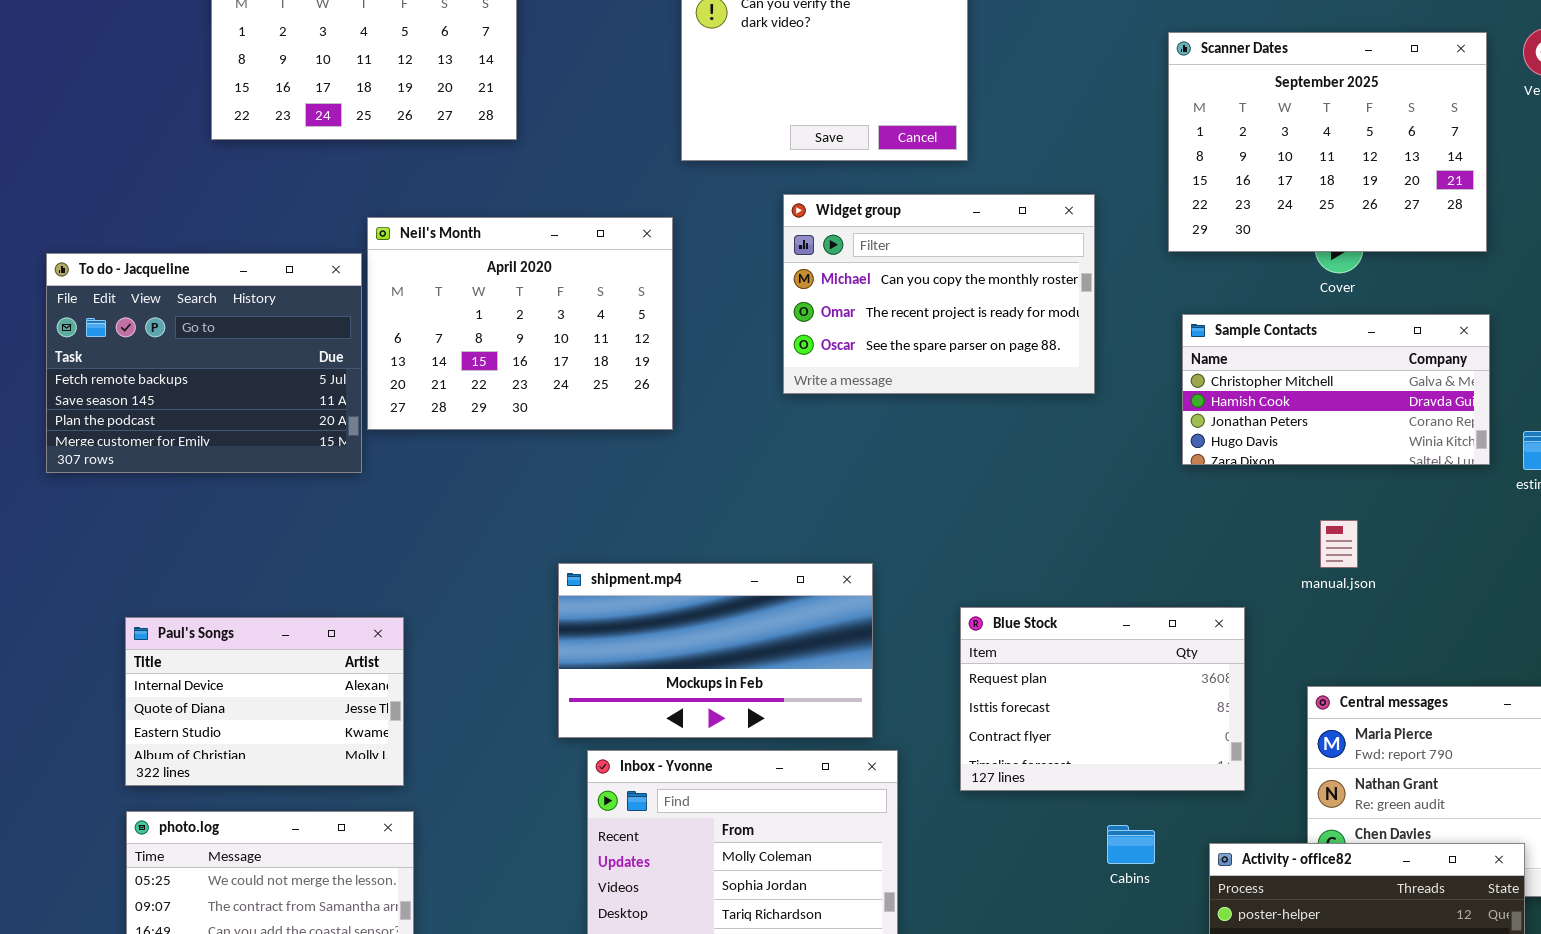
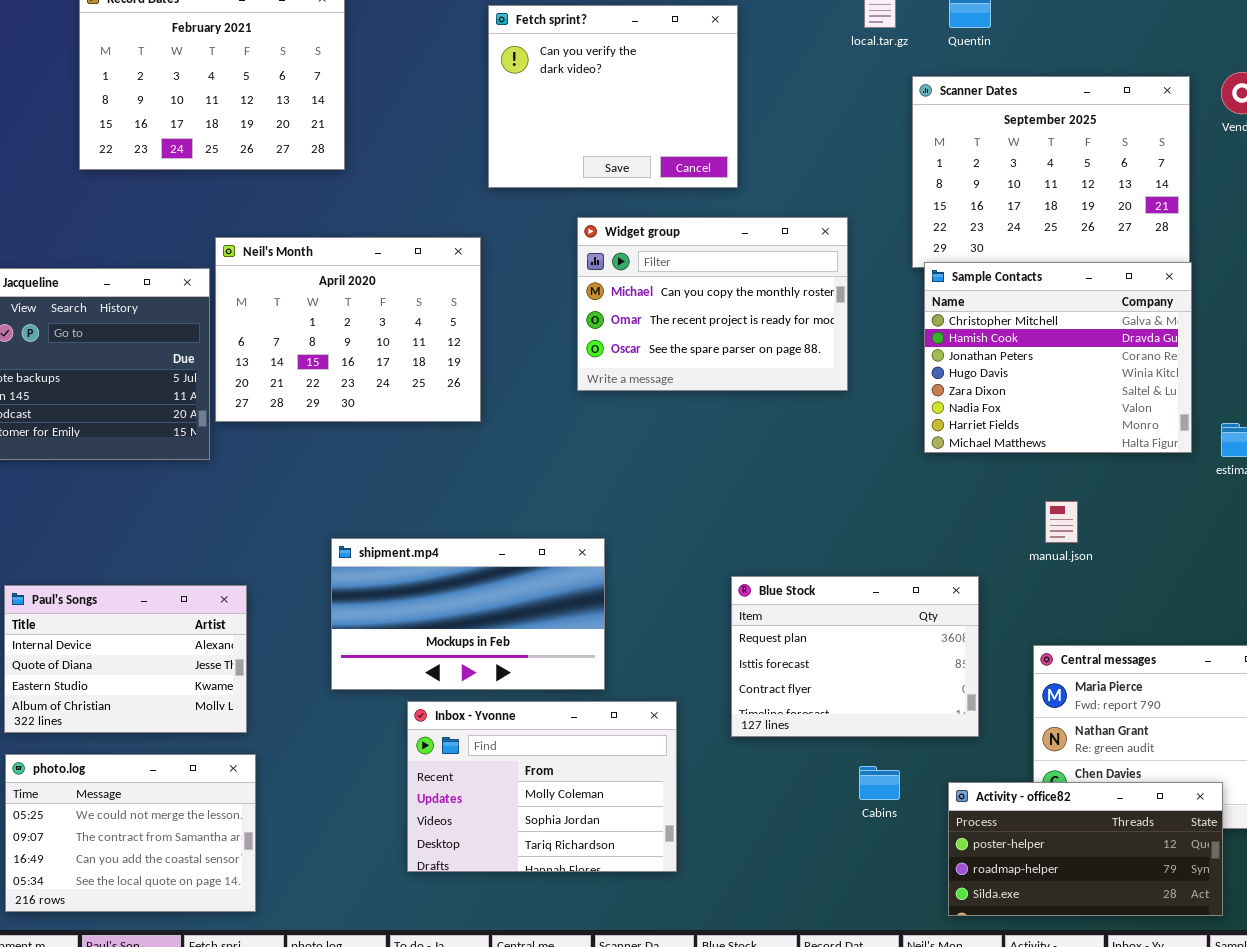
Sample Contacts: [1182,314,1490,465] -> [924,262,1192,453], resized
shipment.mp4: [558,563,873,738] -> [331,538,605,690], moved

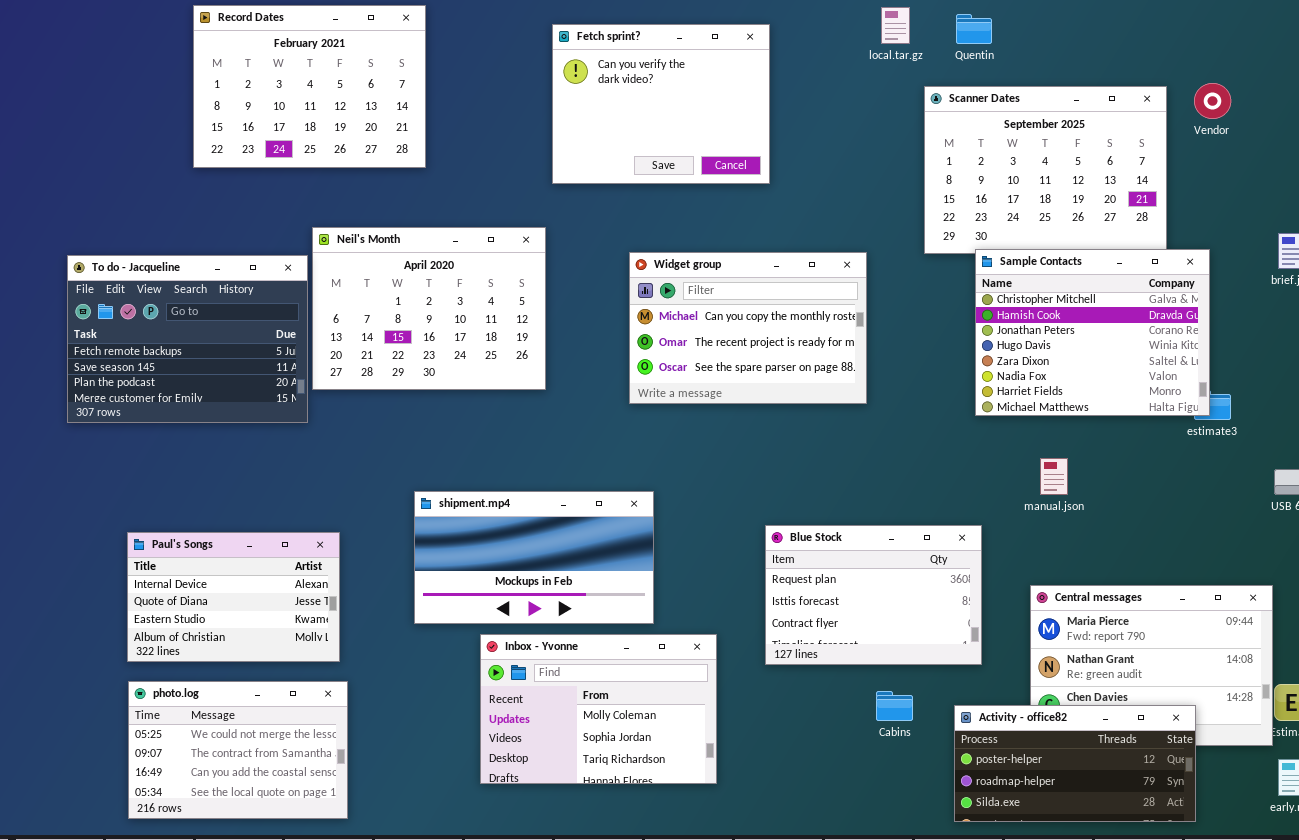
Widget group: [577,217,848,391] -> [629,252,867,404], moved
Sample Contacts: [924,262,1192,453] -> [975,249,1210,416], moved

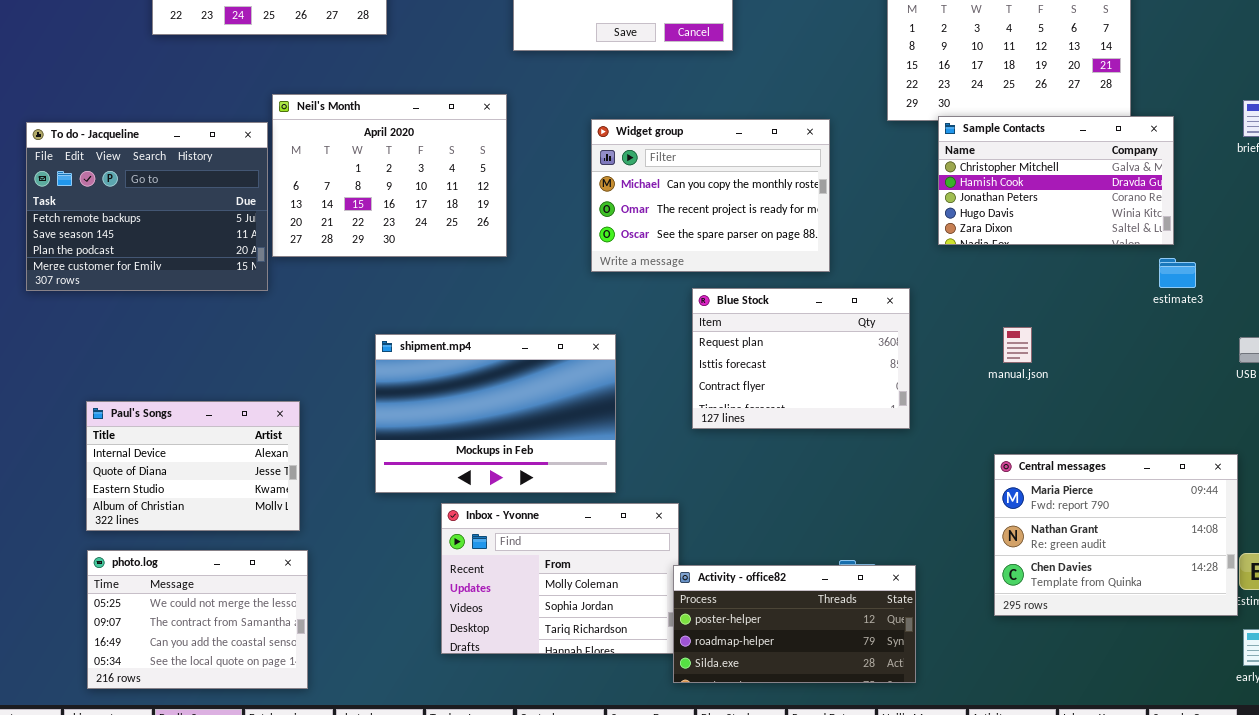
Sample Contacts: [975,249,1210,416] -> [938,116,1174,245], resized
shipment.mp4: [414,491,654,624] -> [375,334,616,493], resized
Blue Stock: [765,525,982,665] -> [692,288,910,429], moved
Activity - office82: [954,705,1196,822] -> [673,565,916,683], moved

